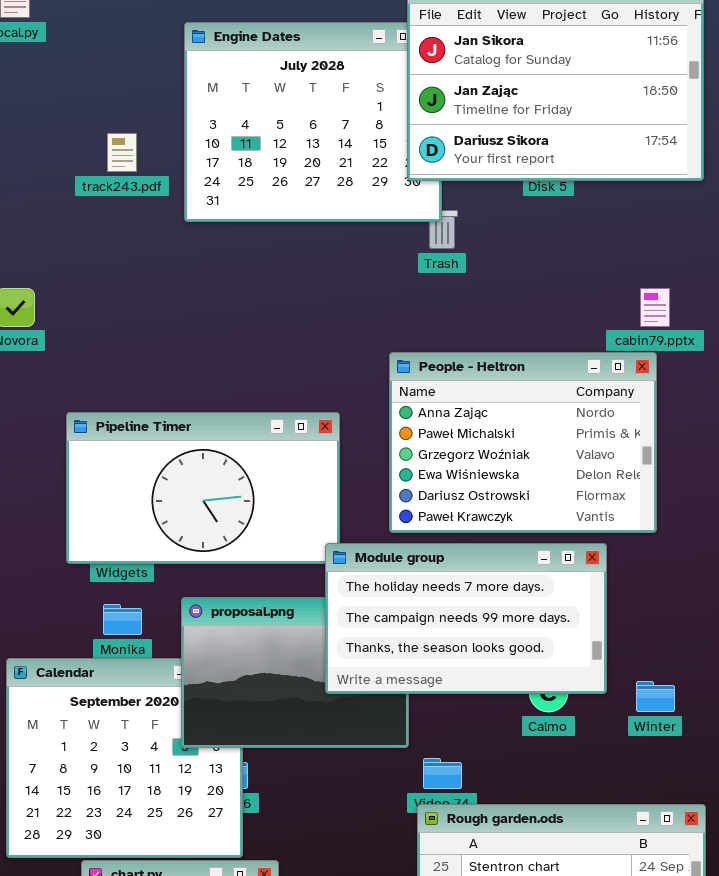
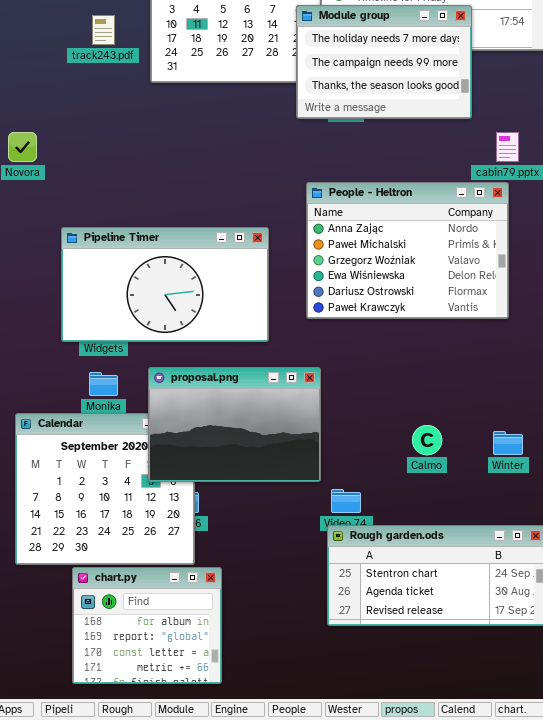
Module group: [325,543,607,694] -> [296,5,472,119], moved, resized

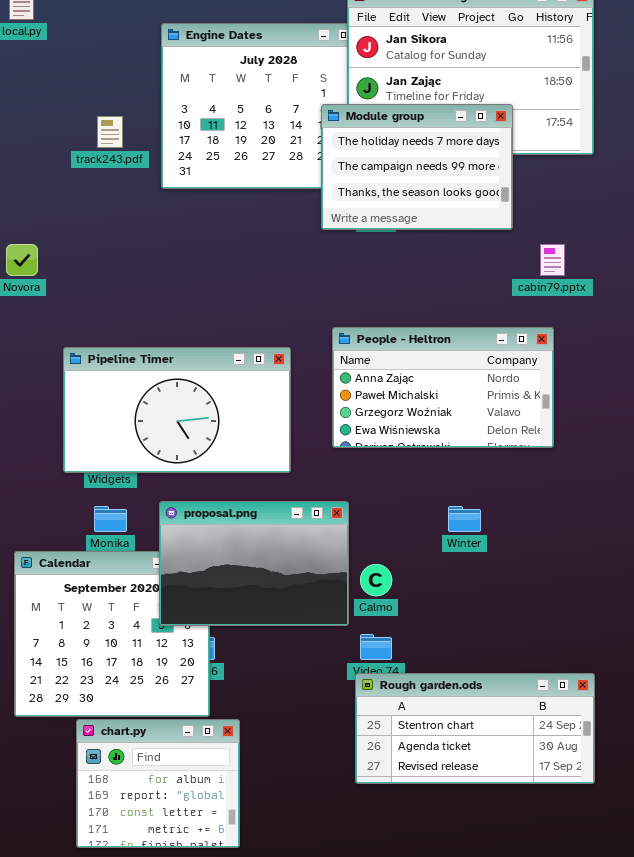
People - Heltron: [306,182,509,319] -> [332,327,554,448], resized
Calmo: [412,425,442,455] -> [360,564,392,596], moved
Winter: [493,431,523,455] -> [448,506,481,532], moved

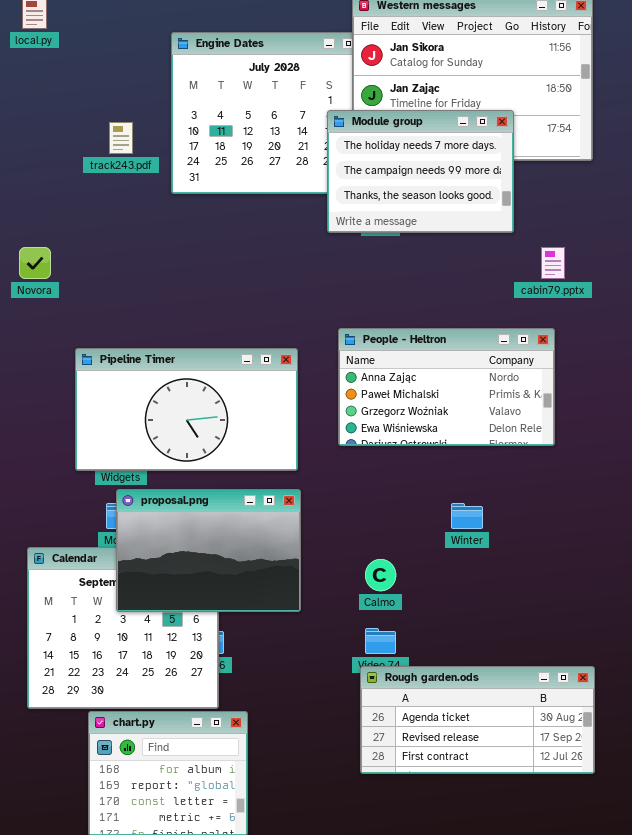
proposal.png: [159,501,349,626] -> [116,489,301,612], moved
Rough garden.ods: [355,673,595,784] -> [360,666,595,774], scrolled down 1 row

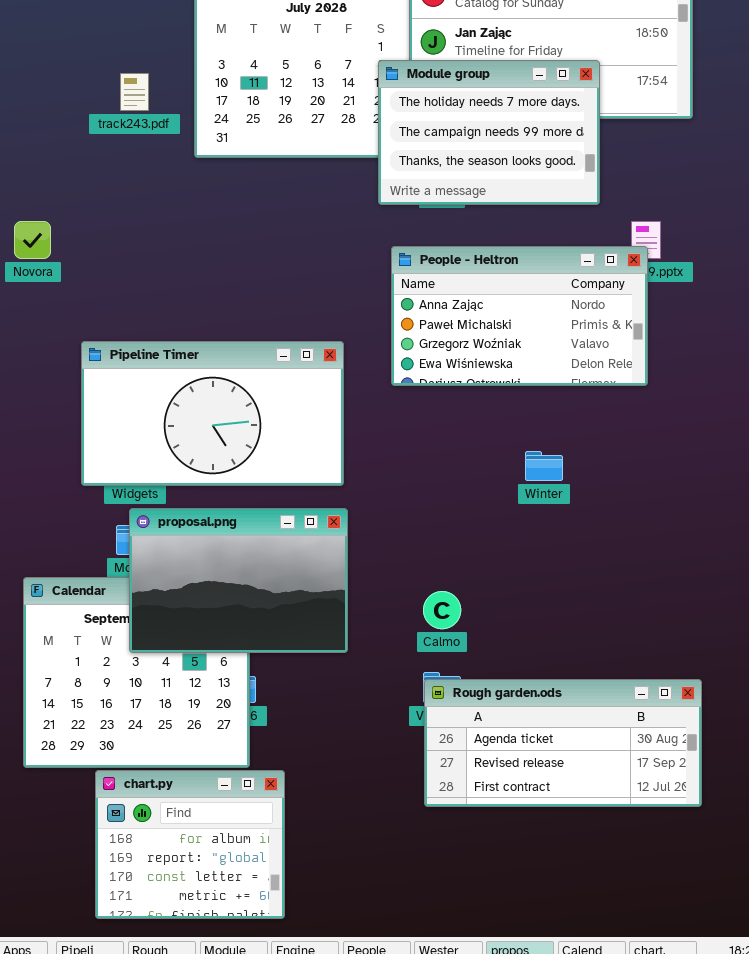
People - Heltron: [338,328,555,446] -> [391,246,648,386], moved
Winter: [451,503,483,529] -> [525,451,563,481], moved
Rough garden.ods: [360,666,595,774] -> [424,679,702,807], moved

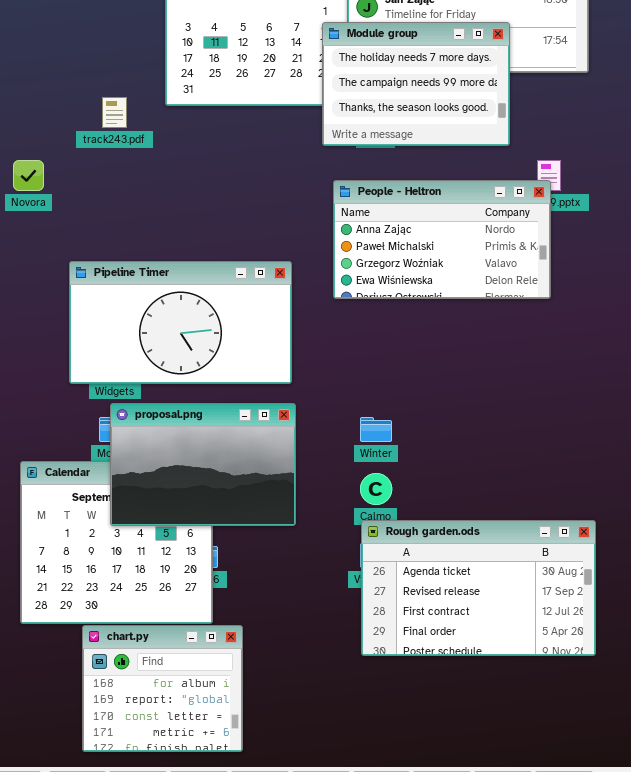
track243.pdf: [120,73,149,111] -> [102,97,127,128], moved
Winter: [525,451,563,481] -> [360,417,392,442], moved
Rough garden.ods: [424,679,702,807] -> [361,520,596,656], resized

